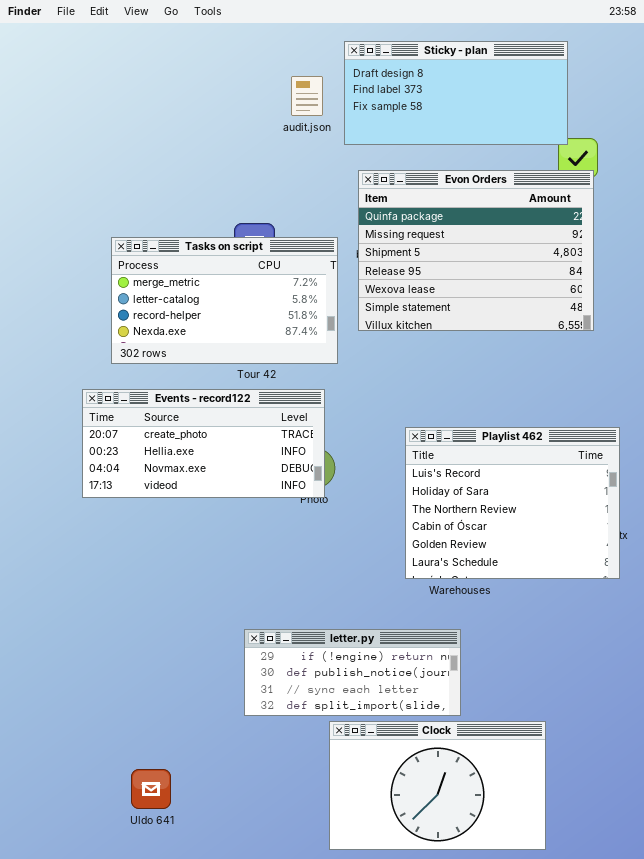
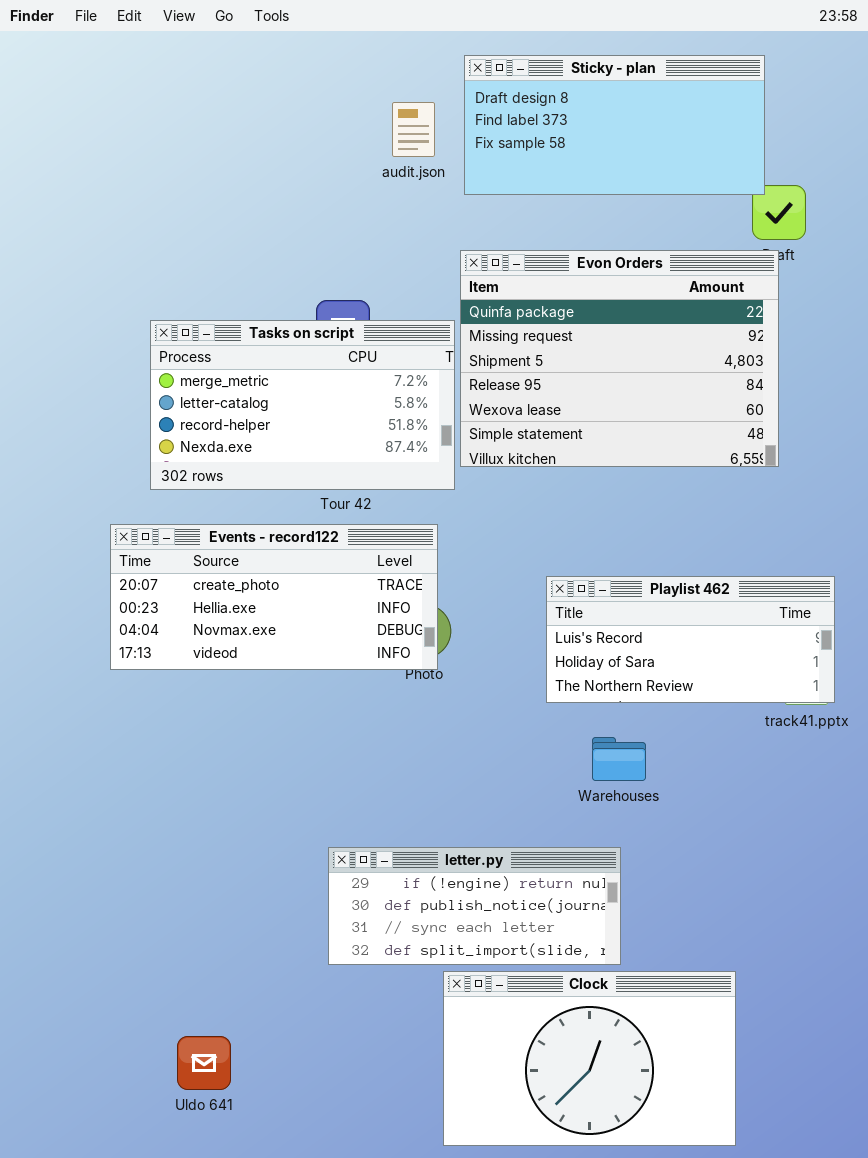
Evon Orders: [358,170,594,331] -> [460,250,779,467], moved
Playlist 462: [405,427,620,579] -> [546,576,835,703], resized

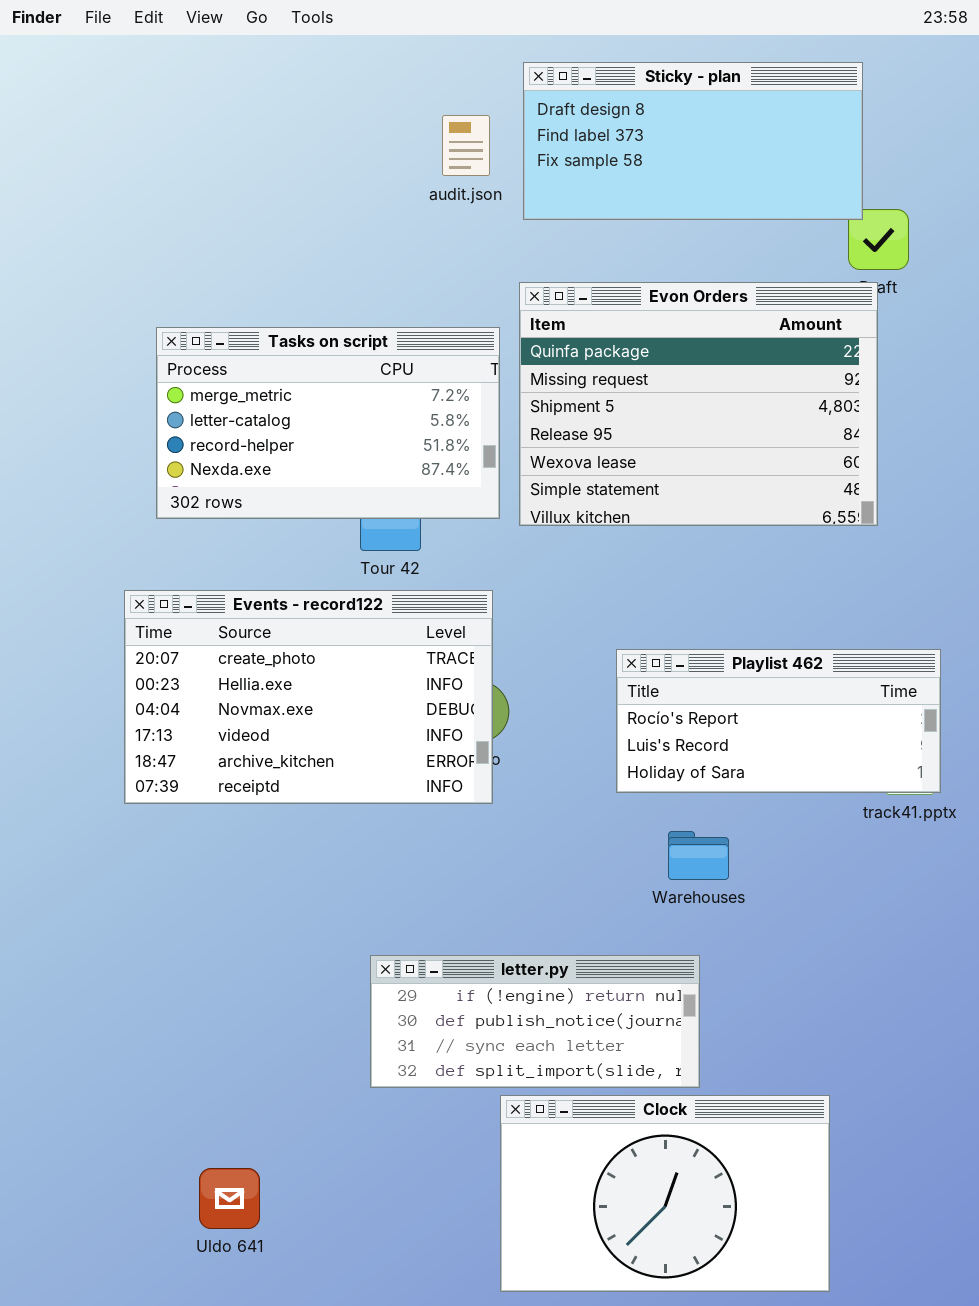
Tasks on script: [150,320,455,490] -> [156,327,500,519], moved
Events - record122: [110,524,438,670] -> [124,590,493,804], resized
Playlist 462: [546,576,835,703] -> [616,649,941,793], scrolled up 1 row

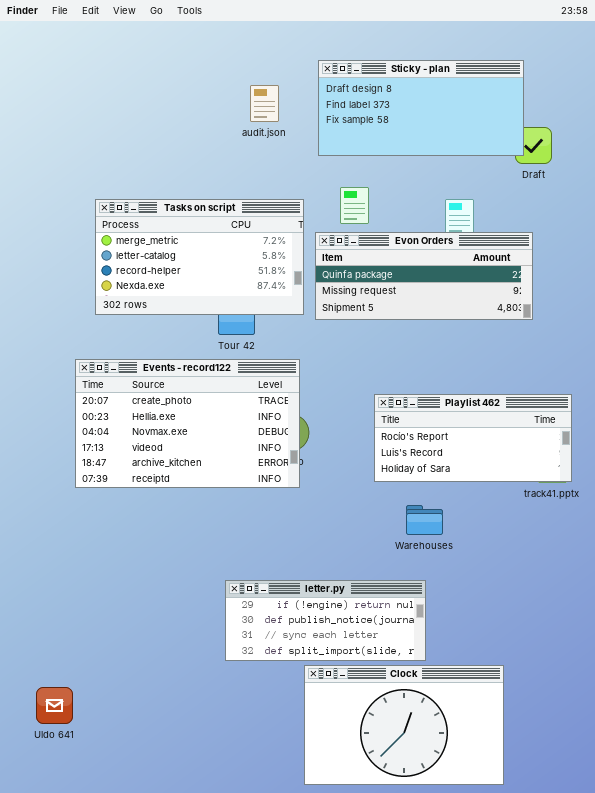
Sticky - plan: [523,62,863,220] -> [318,60,524,156], moved
audit.json: [442,115,490,176] -> [250,85,279,122], moved
Evon Orders: [519,282,878,526] -> [315,232,533,320], resized
Uldo 641: [199,1168,260,1229] -> [36,687,73,724], moved

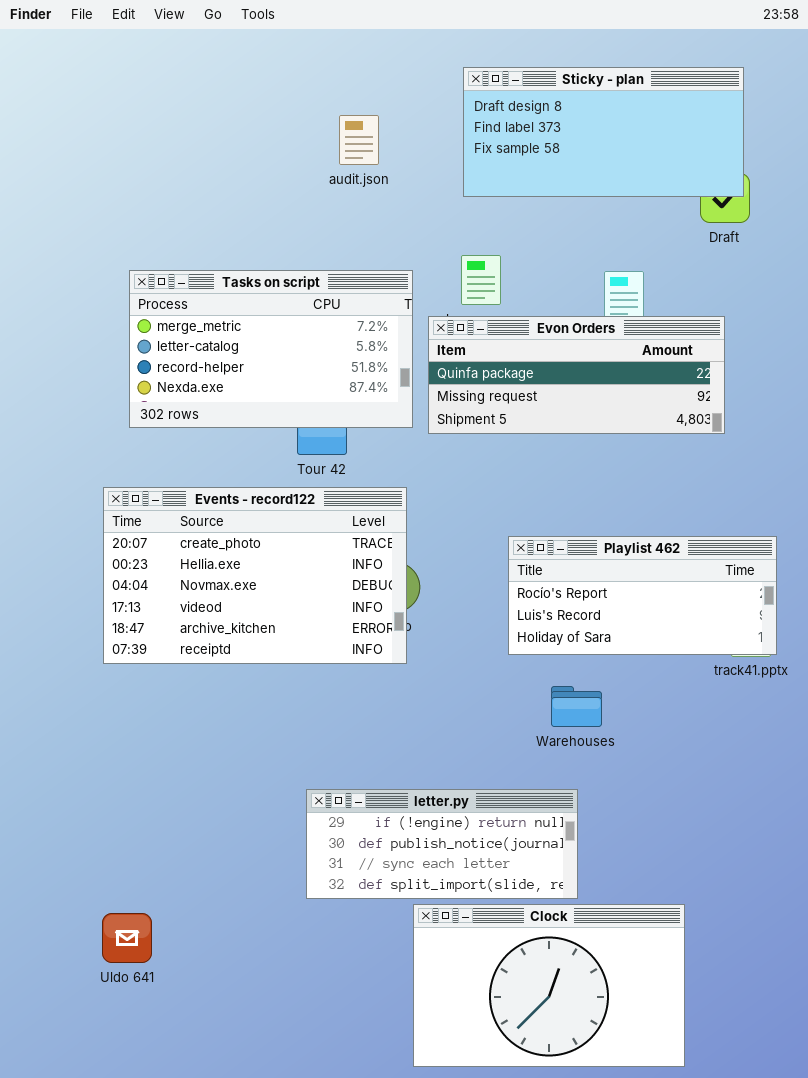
Sticky - plan: [318,60,524,156] -> [463,67,744,197], moved
Uldo 641: [36,687,73,724] -> [102,913,152,963], moved

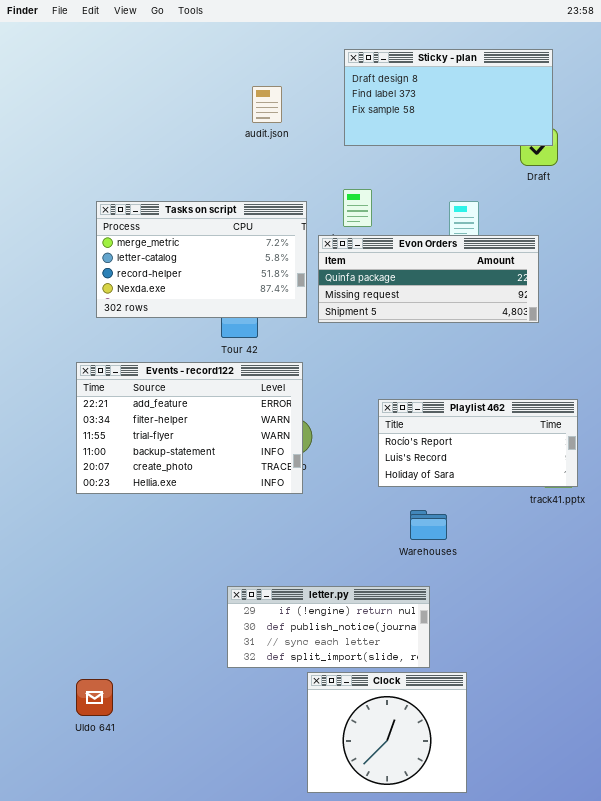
Events - record122: [103,487,407,664] -> [76,362,303,494], scrolled up 4 rows
Clock: [413,904,685,1067] -> [307,672,467,793], resized

